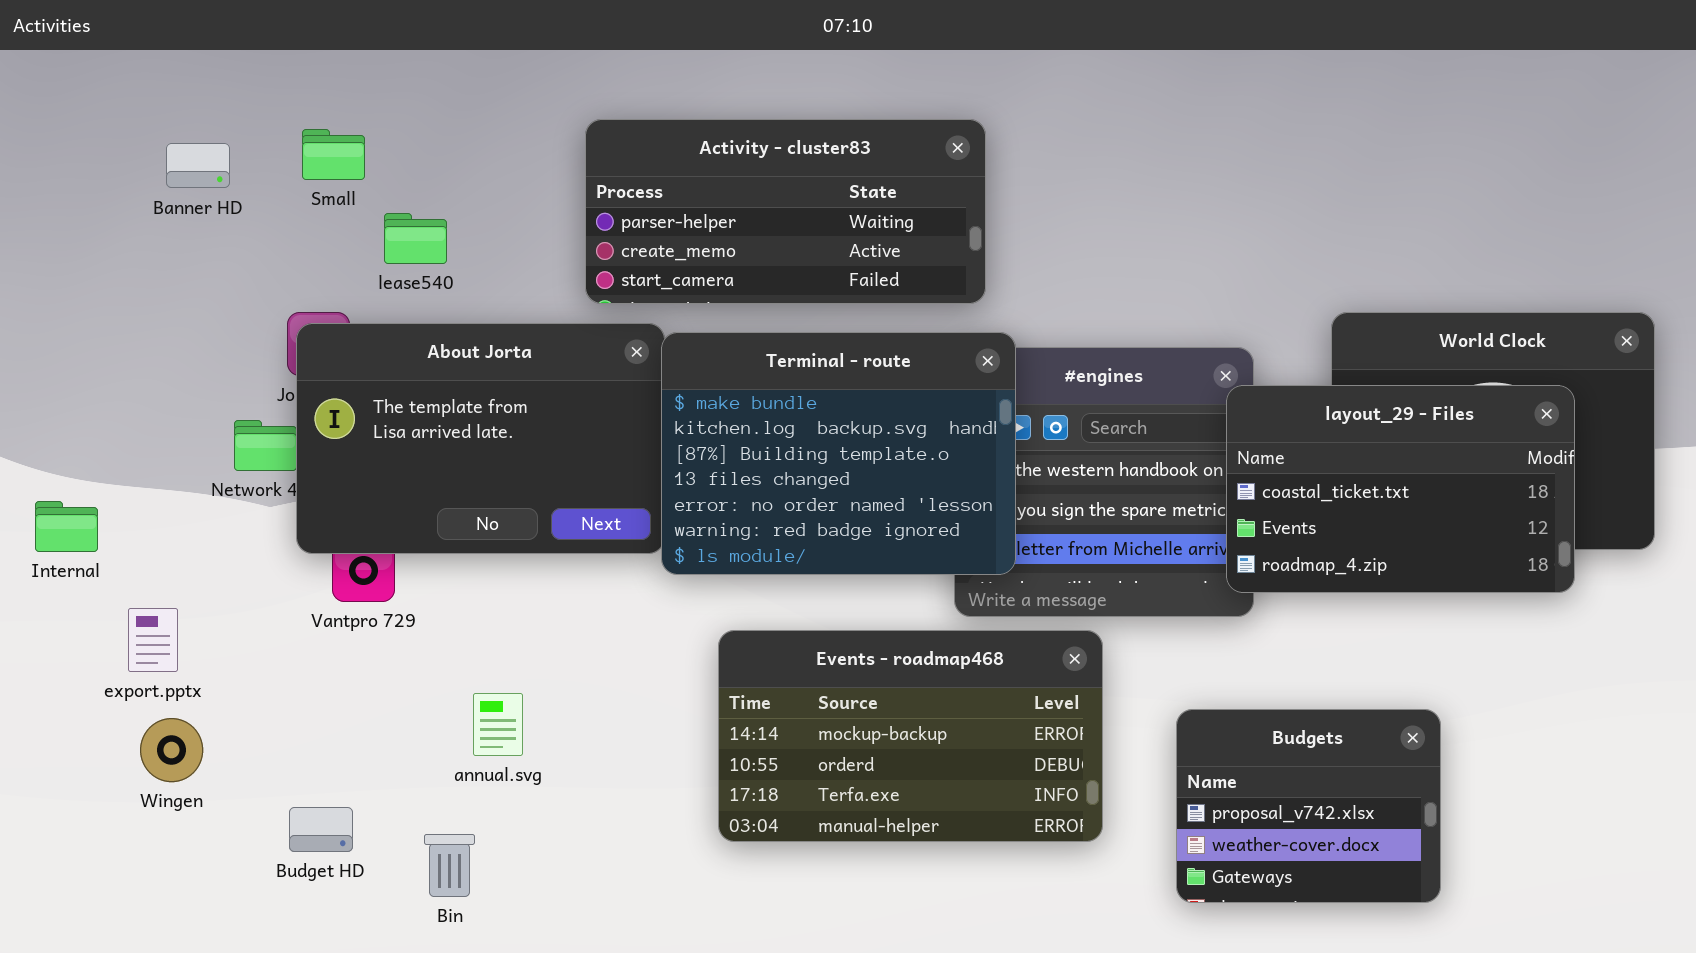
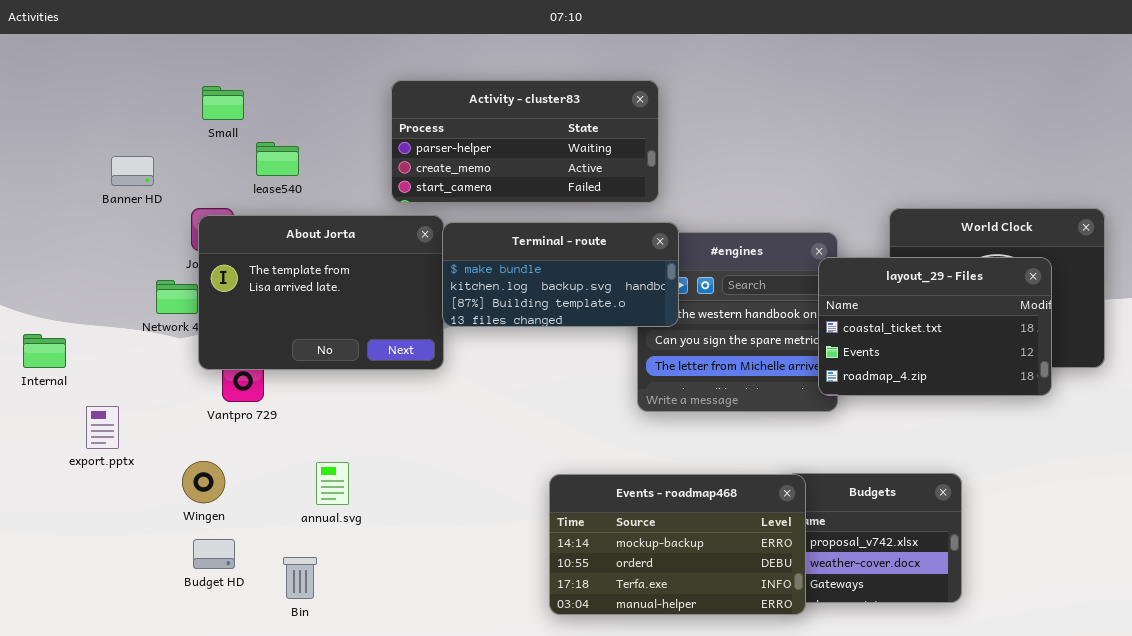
Banner HD: [166,143,230,188] -> [111,156,154,186], moved
Terminal - route: [661,332,1016,575] -> [442,222,679,327], resized
Events - roadmap468: [718,630,1103,842] -> [549,474,806,615], moved
Wingen: [140,718,203,782] -> [182,461,225,503], moved

